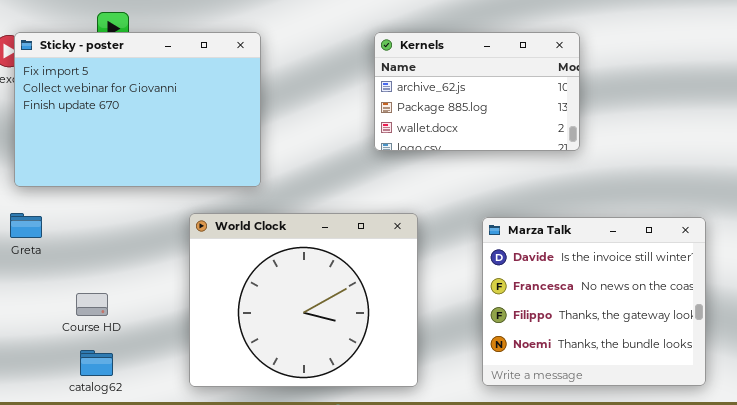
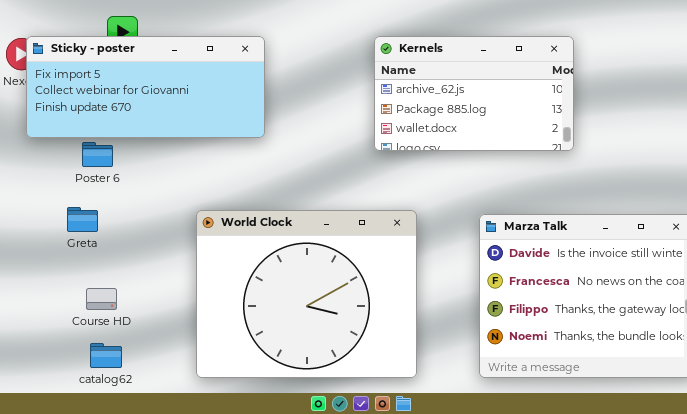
Sticky - poster: [14,32,261,187] -> [26,36,265,138], resized
Greta: [10,213,42,238] -> [67,207,98,232], moved

